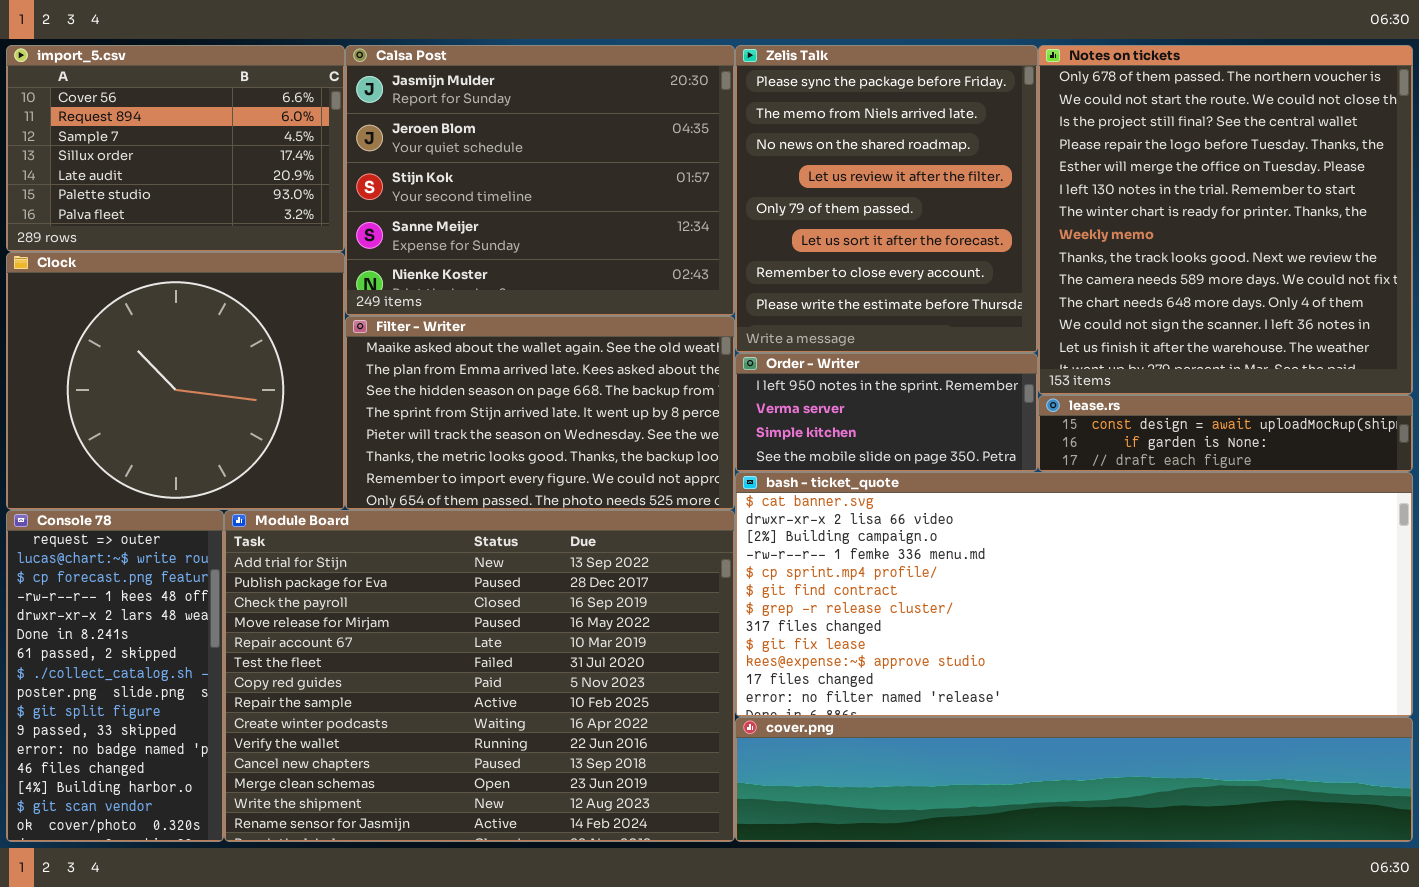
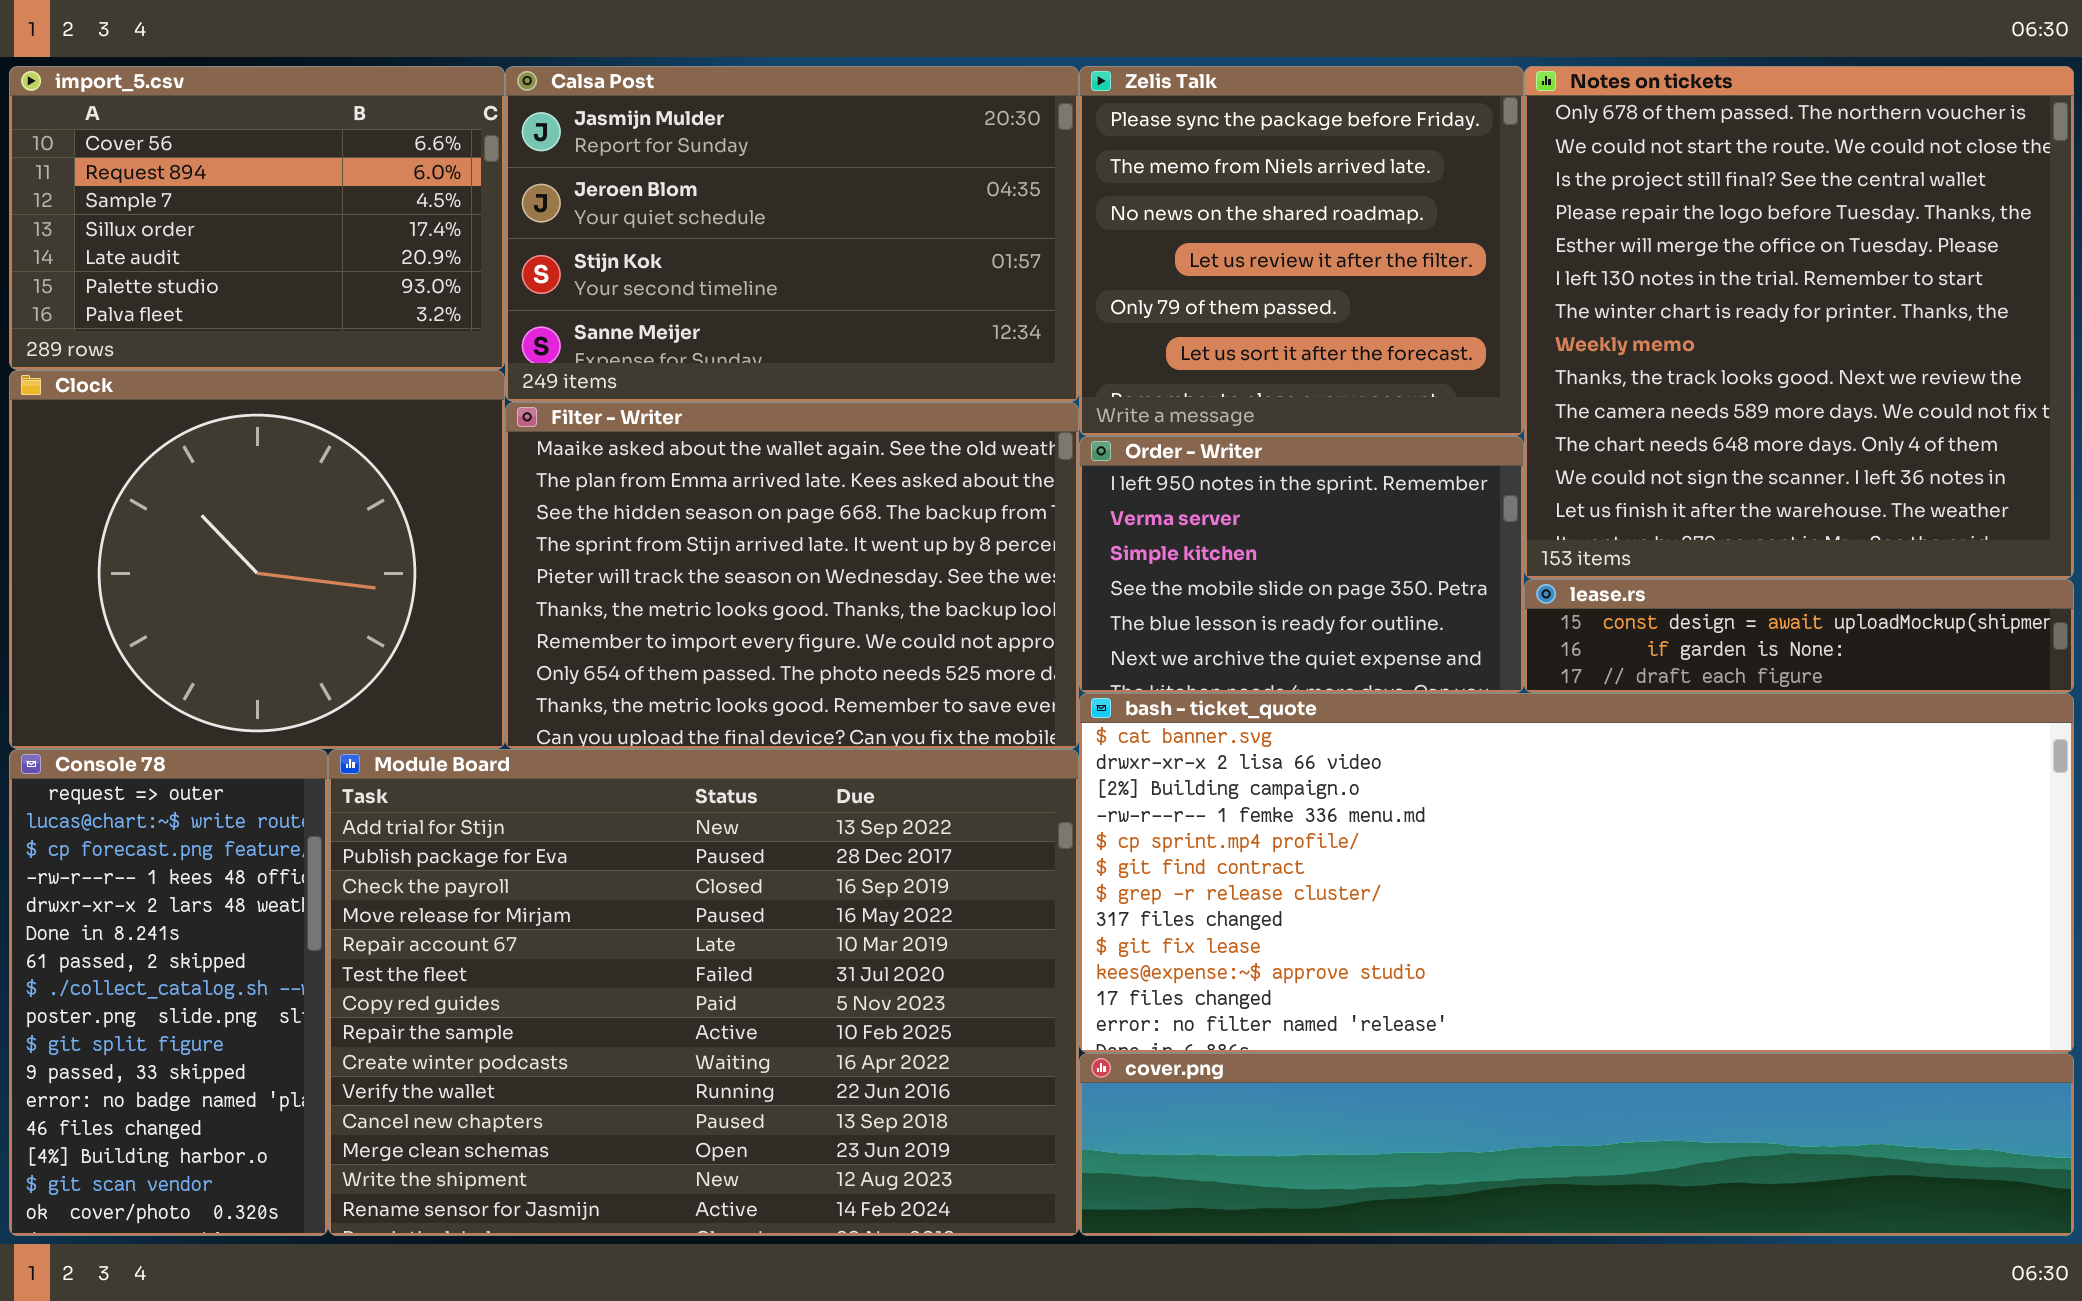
Calsa Post: [345,45,735,316] -> [505,66,1079,402], resized
Zelis Talk: [735,45,1038,353] -> [1079,66,1524,436], resized
Filter - Writer: [345,316,735,510] -> [505,402,1079,749], resized
Order - Writer: [735,353,1038,472] -> [1079,436,1524,693], resized

